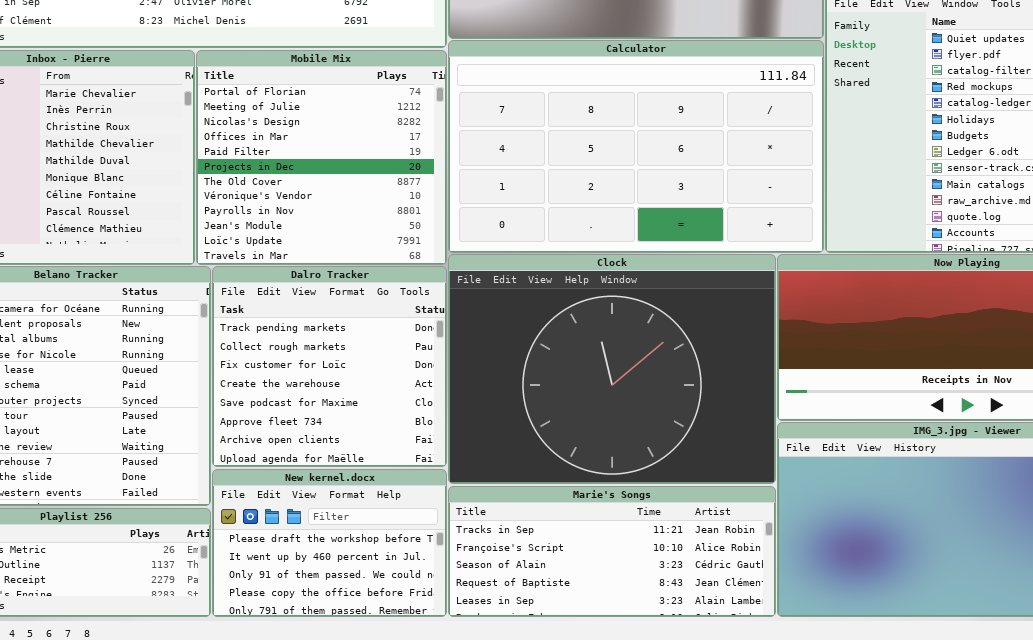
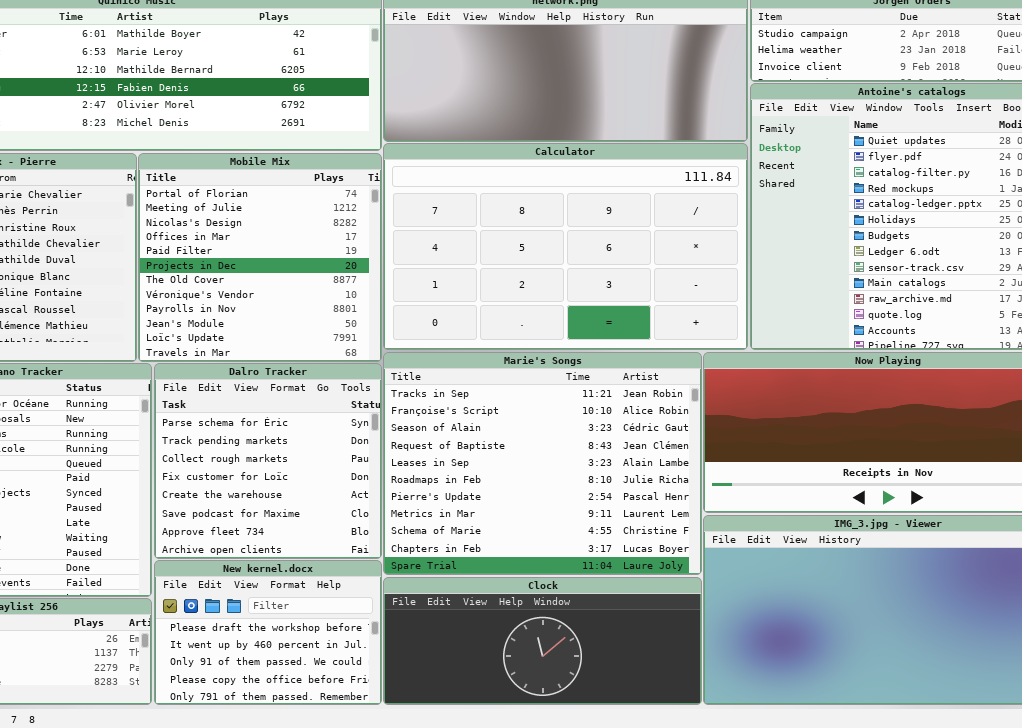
Clock: [448,254,776,484] -> [383,577,702,705], moved, resized
Dalro Tracker: [212,266,447,467] -> [154,363,382,559], scrolled up 1 row
Marie's Songs: [448,486,776,617] -> [383,352,702,575], moved, resized

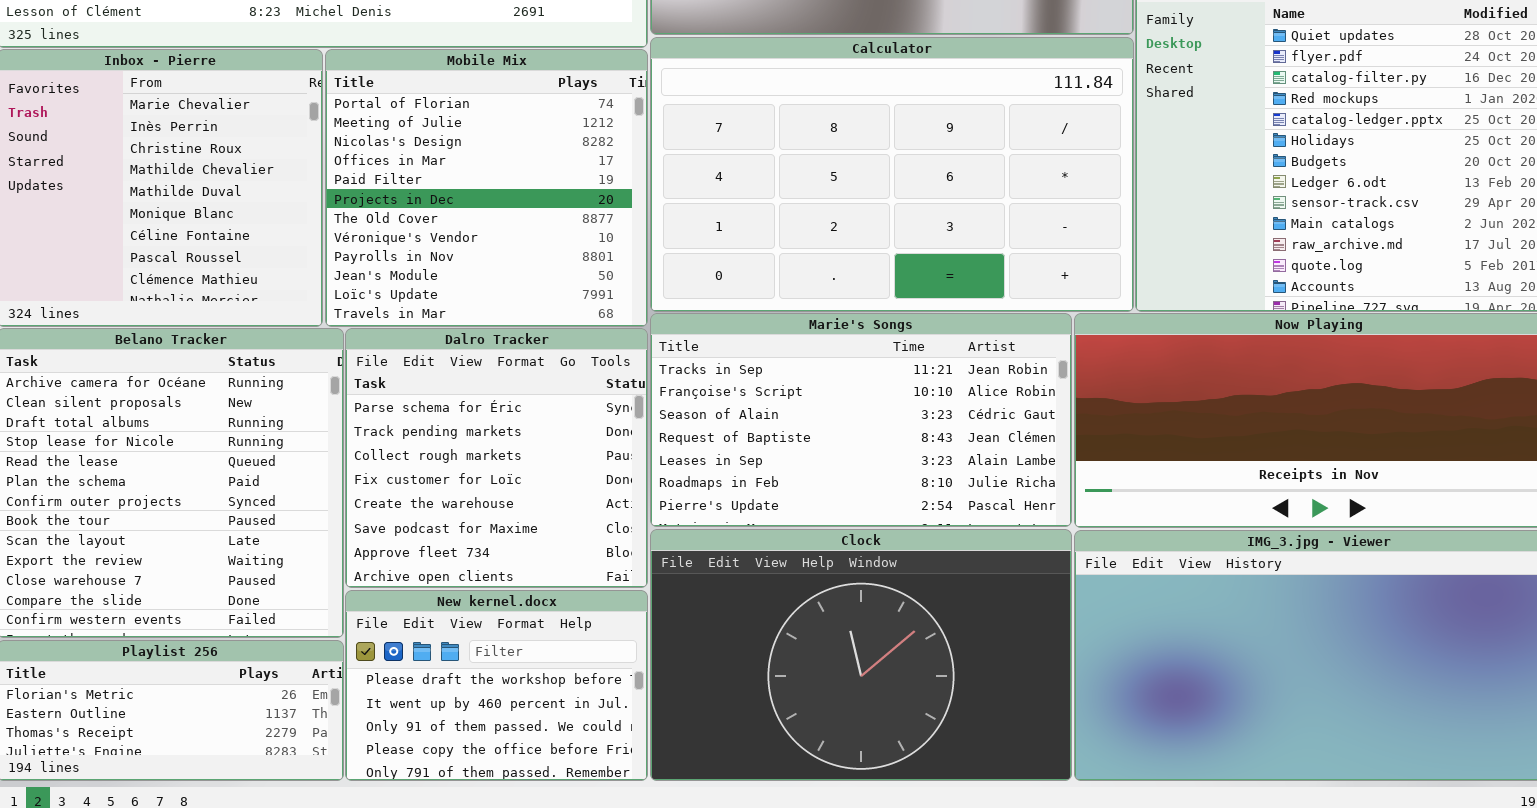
Marie's Songs: [383,352,702,575] -> [650,313,1072,527], resized
Clock: [383,577,702,705] -> [650,529,1072,781], resized

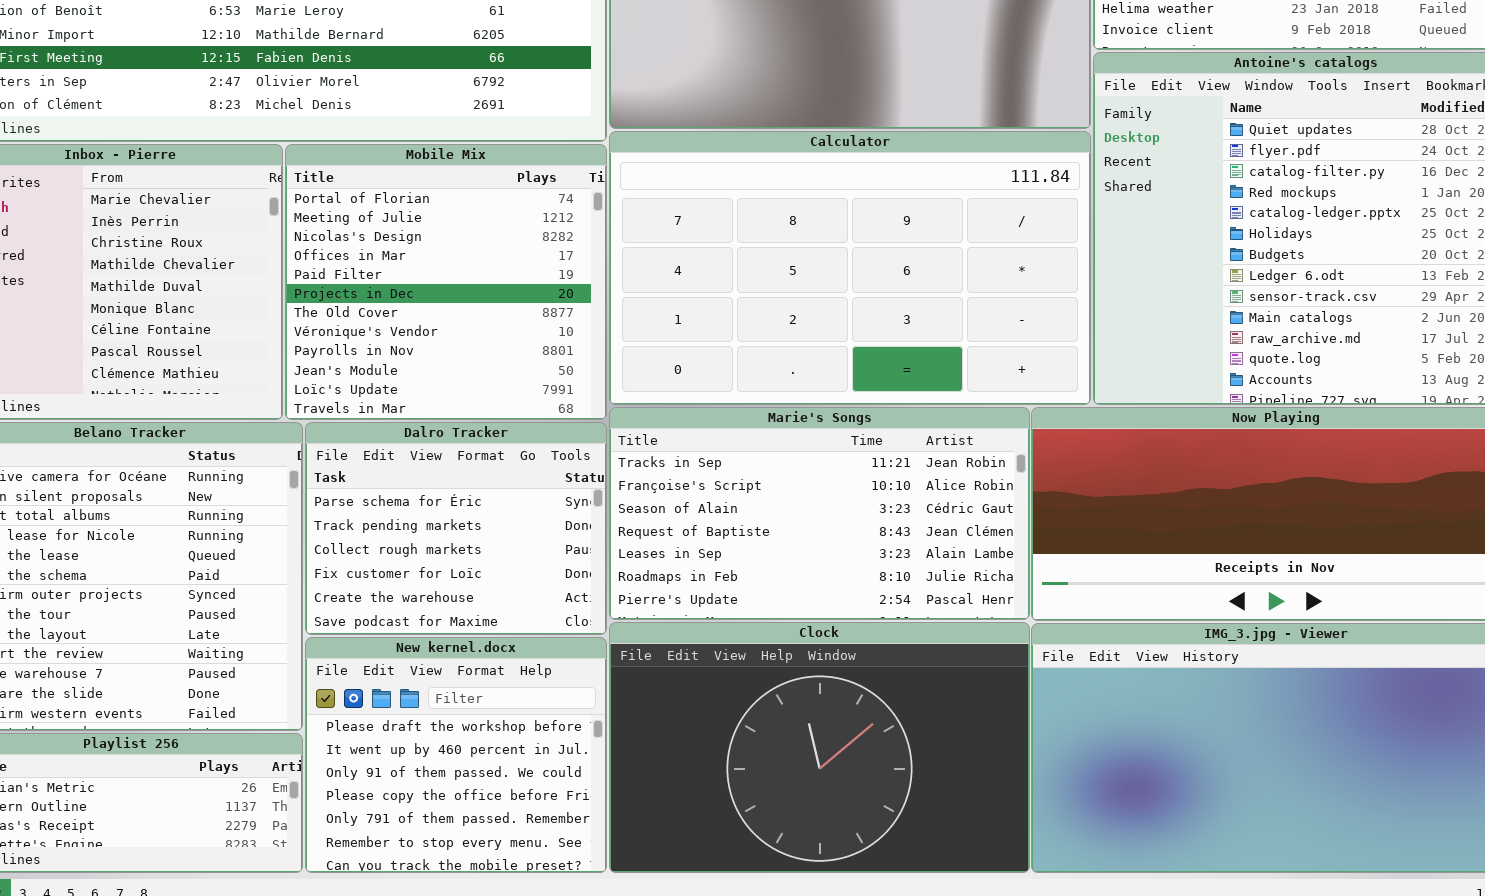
Dalro Tracker: [345,328,648,588] -> [305,422,607,635], resized
New kernel.docx: [345,590,648,781] -> [305,637,607,873], resized

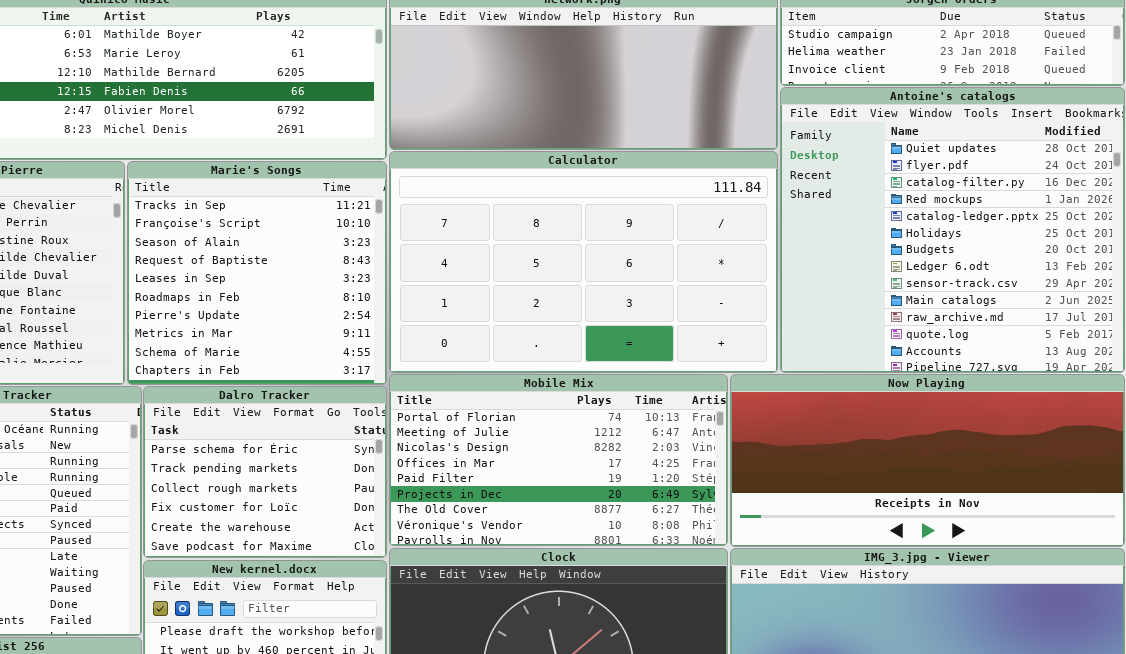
Mobile Mix: [285,144,607,420] -> [389,374,728,546], moved, resized
Marie's Songs: [609,407,1030,620] -> [127,161,387,385], moved, resized

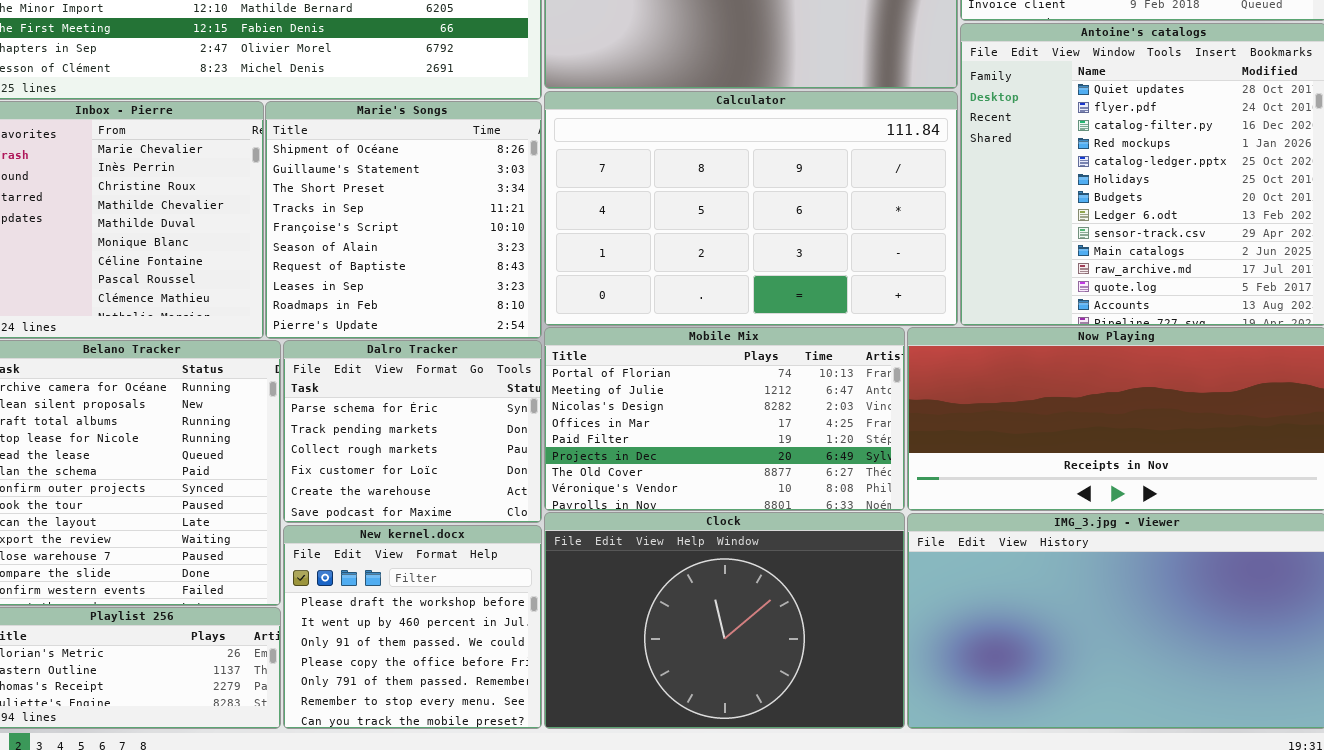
Marie's Songs: [127,161,387,385] -> [265,101,542,339], scrolled up 3 rows

